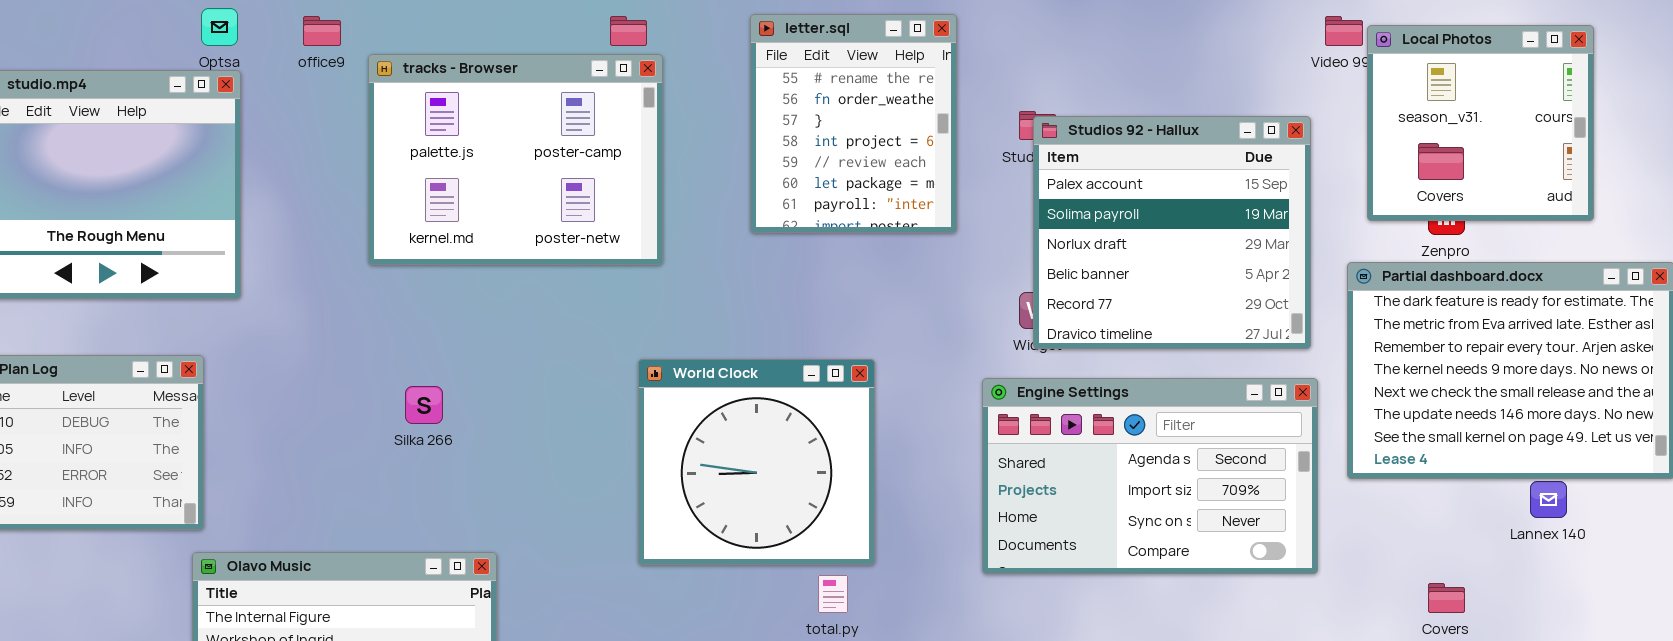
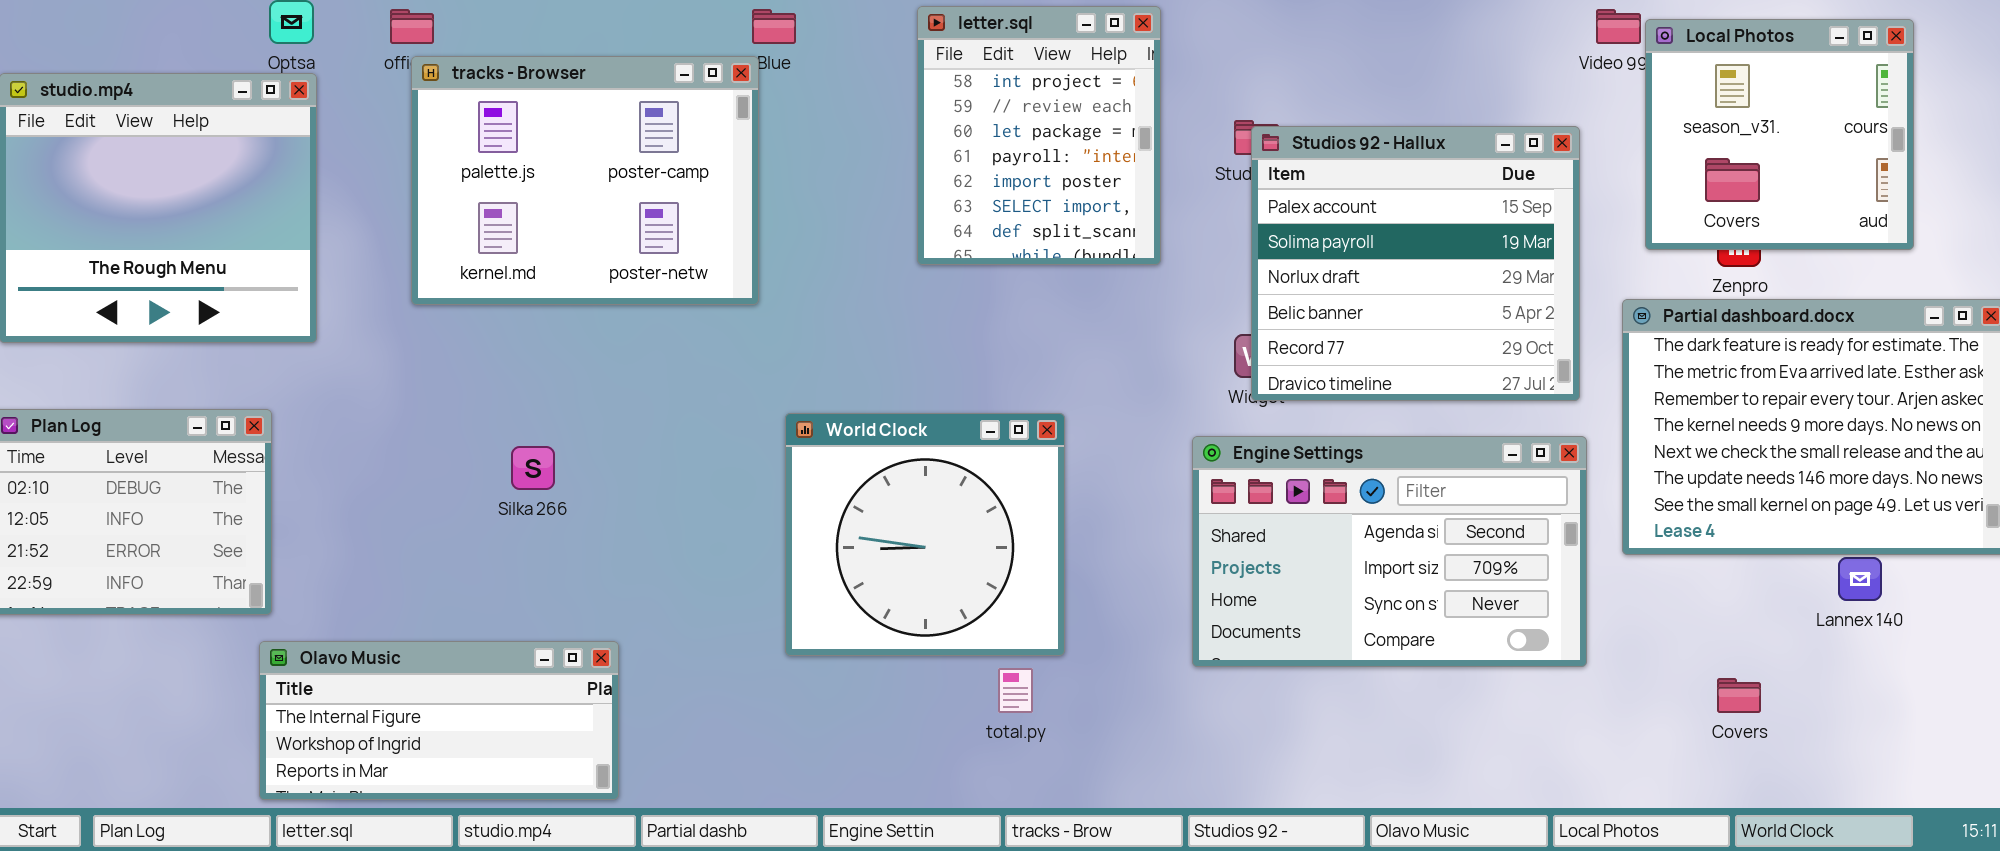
letter.sql: [750,14,957,233] -> [917,6,1161,265], scrolled down 3 rows
tracks - Browser: [368,54,663,265] -> [411,56,759,305], moved

